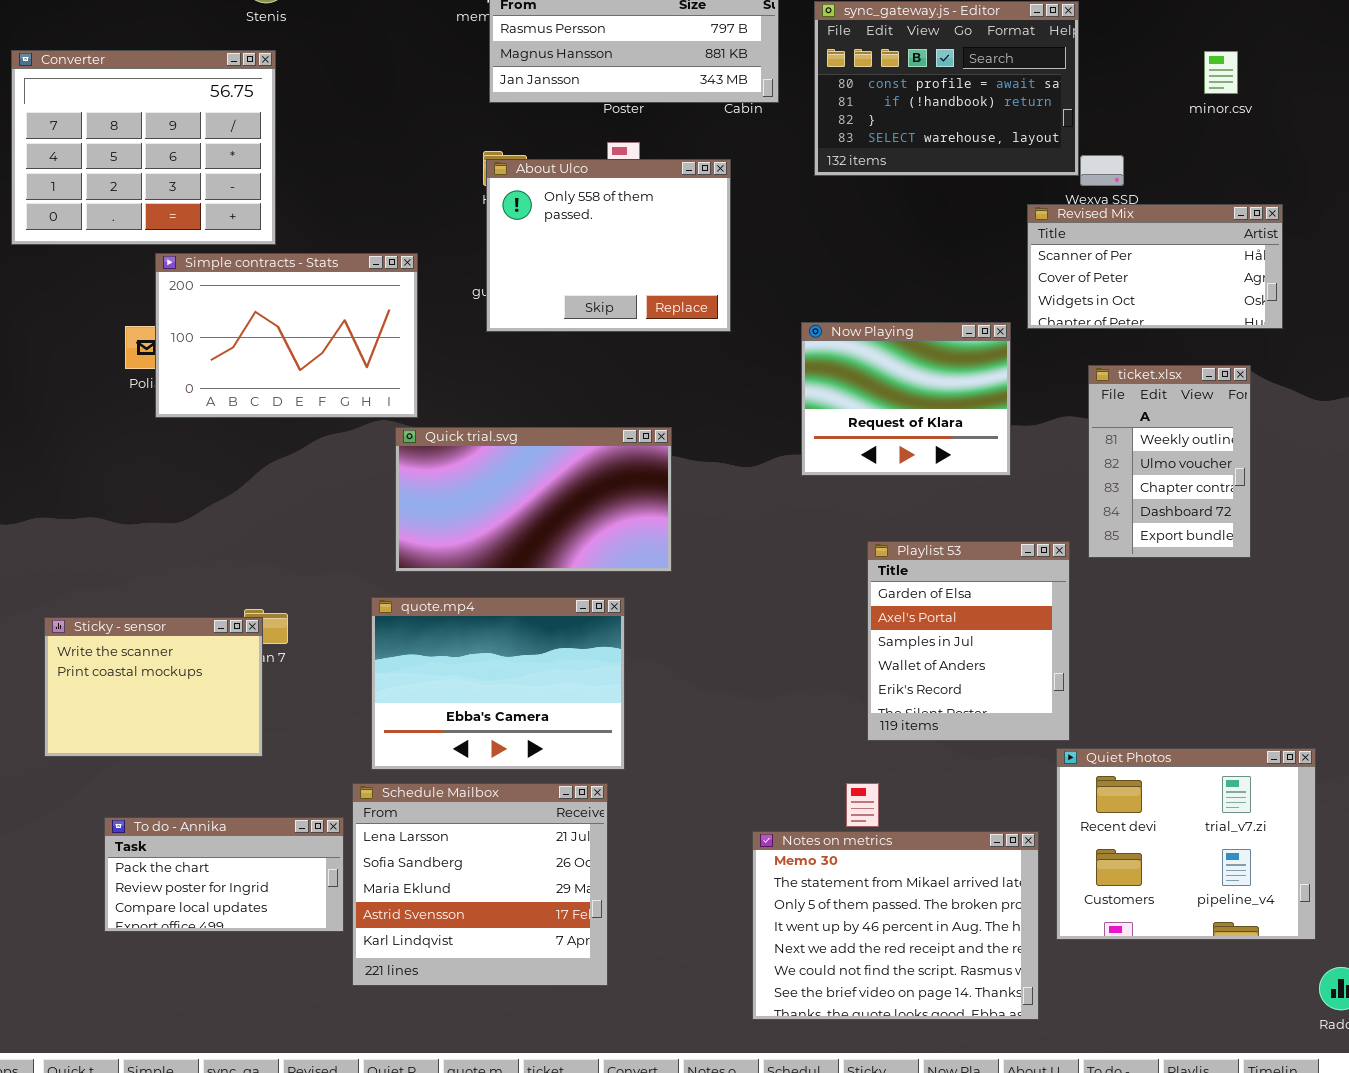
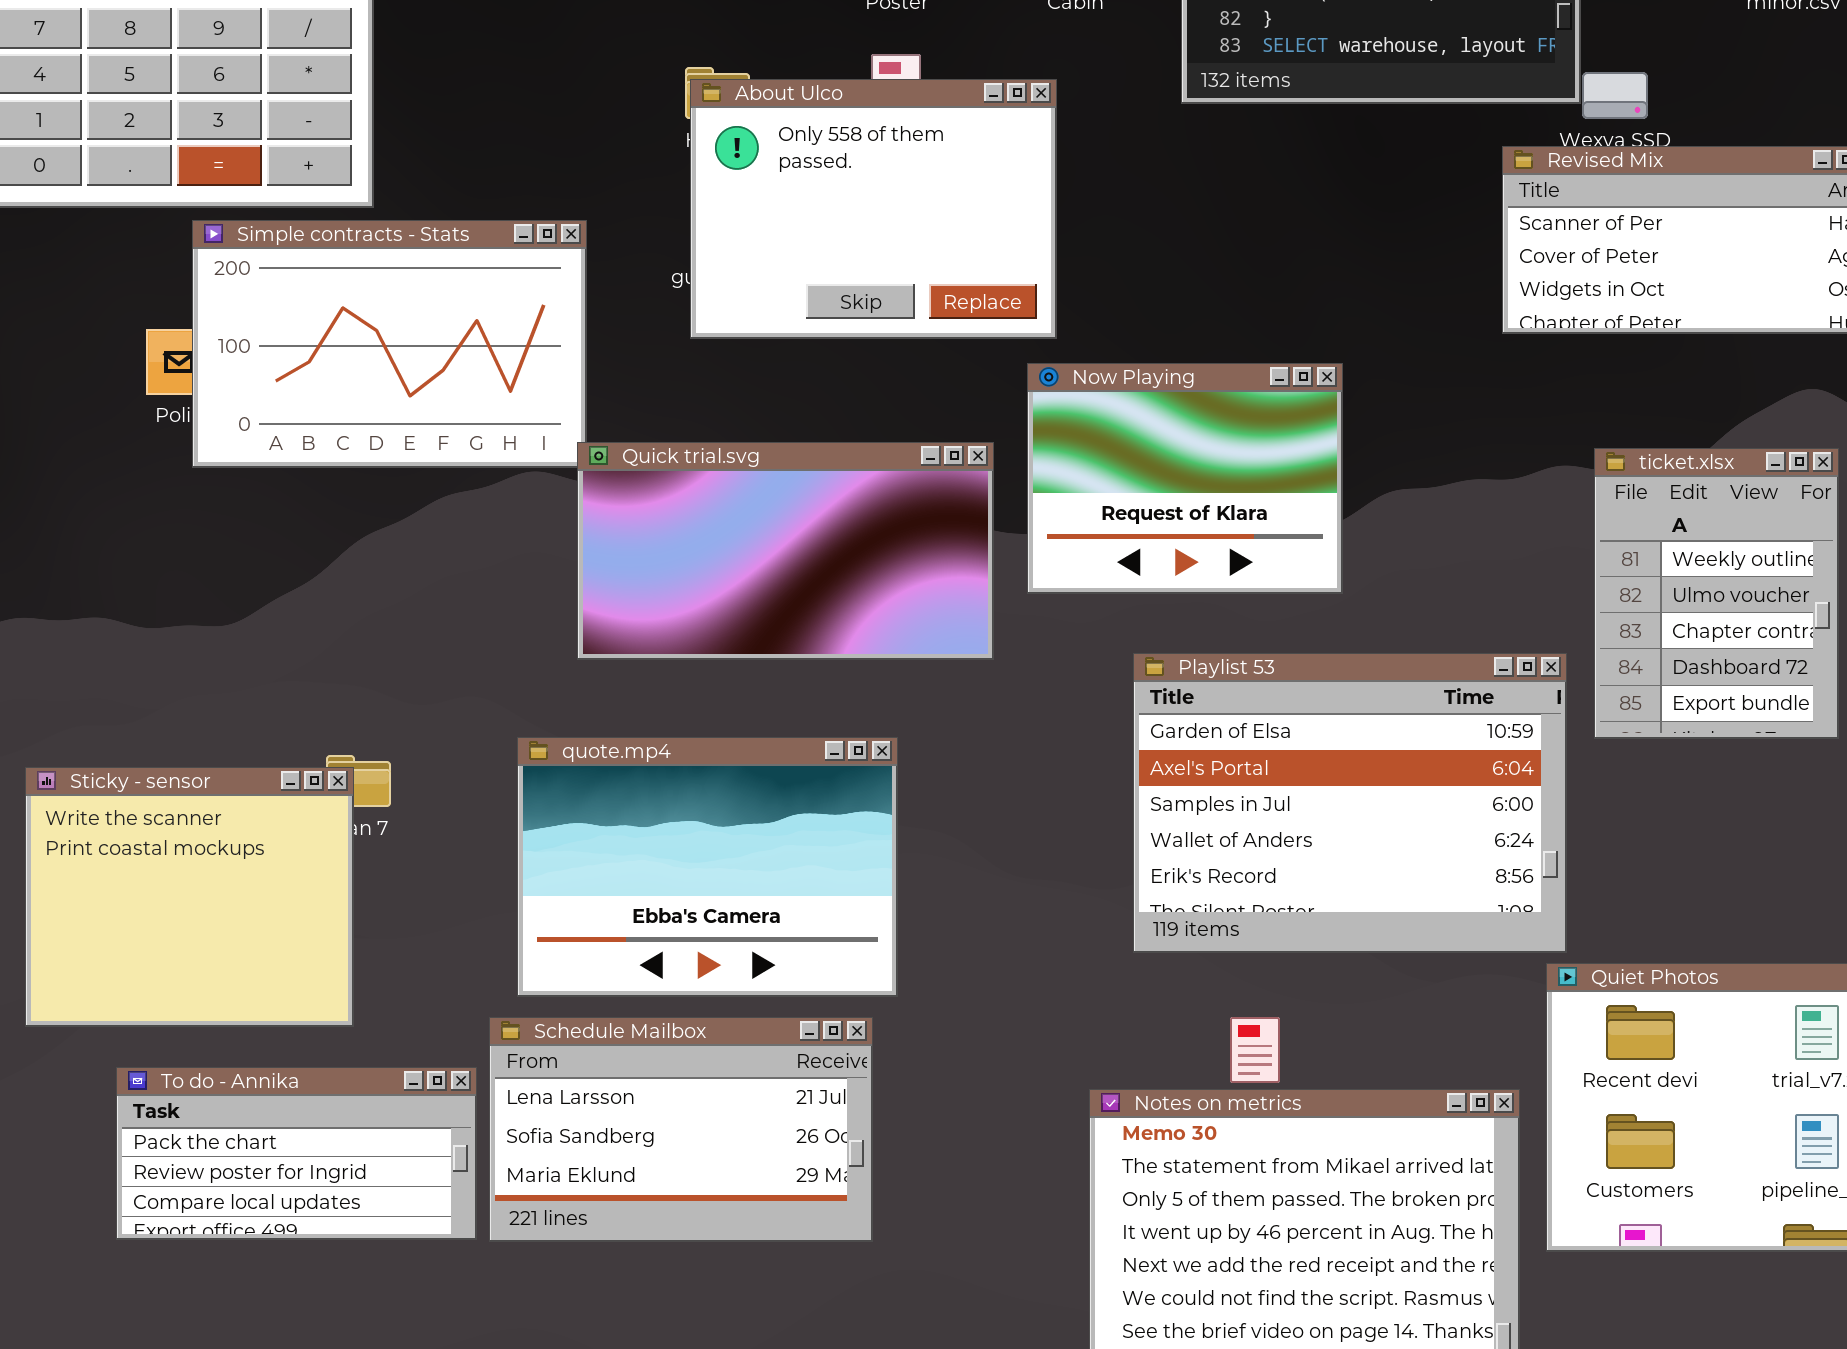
Now Playing: [801,322,1011,476] -> [1027,363,1343,594], moved
ticket.xlsx: [1088,365,1251,558] -> [1594,448,1839,739], moved
Quick trial.svg: [395,427,672,572] -> [577,442,994,660], moved
Playlist 53: [867,541,1070,741] -> [1133,653,1567,953], resized
Sticky - sensor: [44,617,263,757] -> [25,767,354,1027], resized
Schedule Mailbox: [352,783,608,986] -> [489,1017,873,1242], resized

